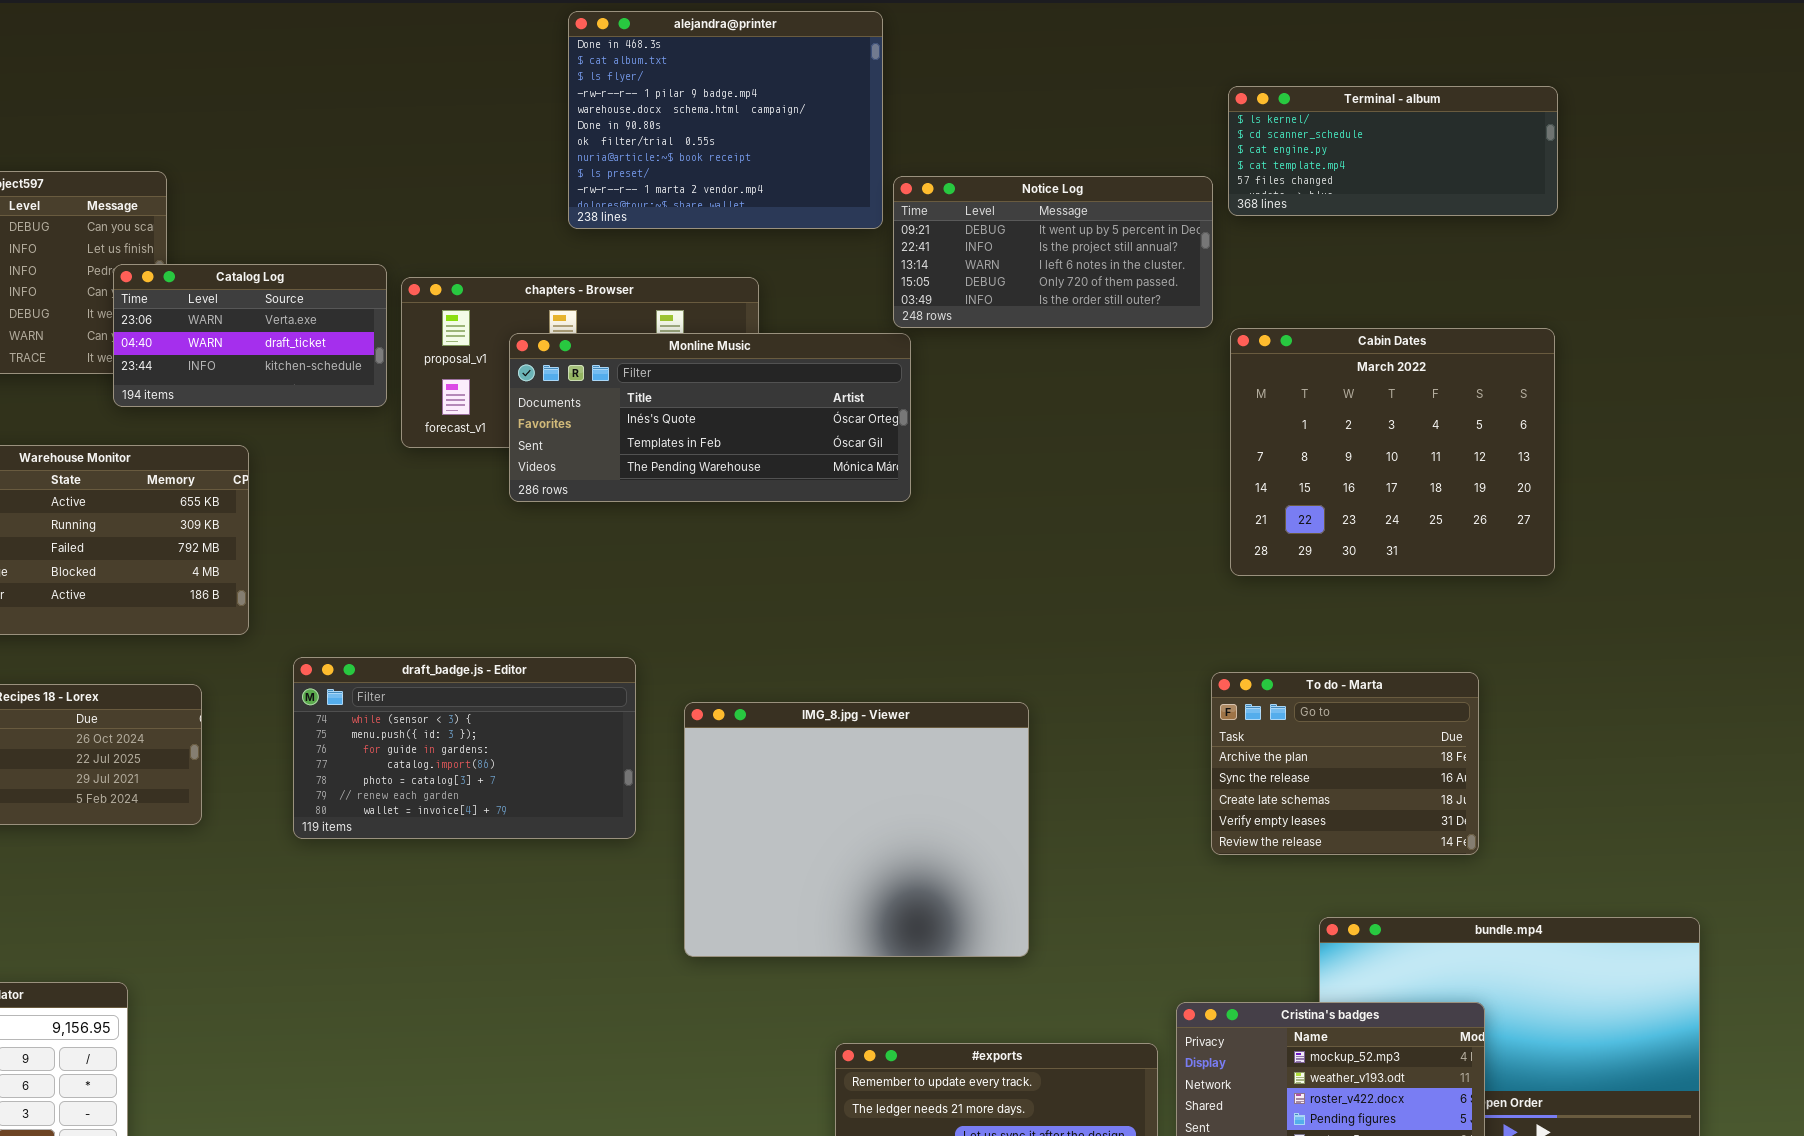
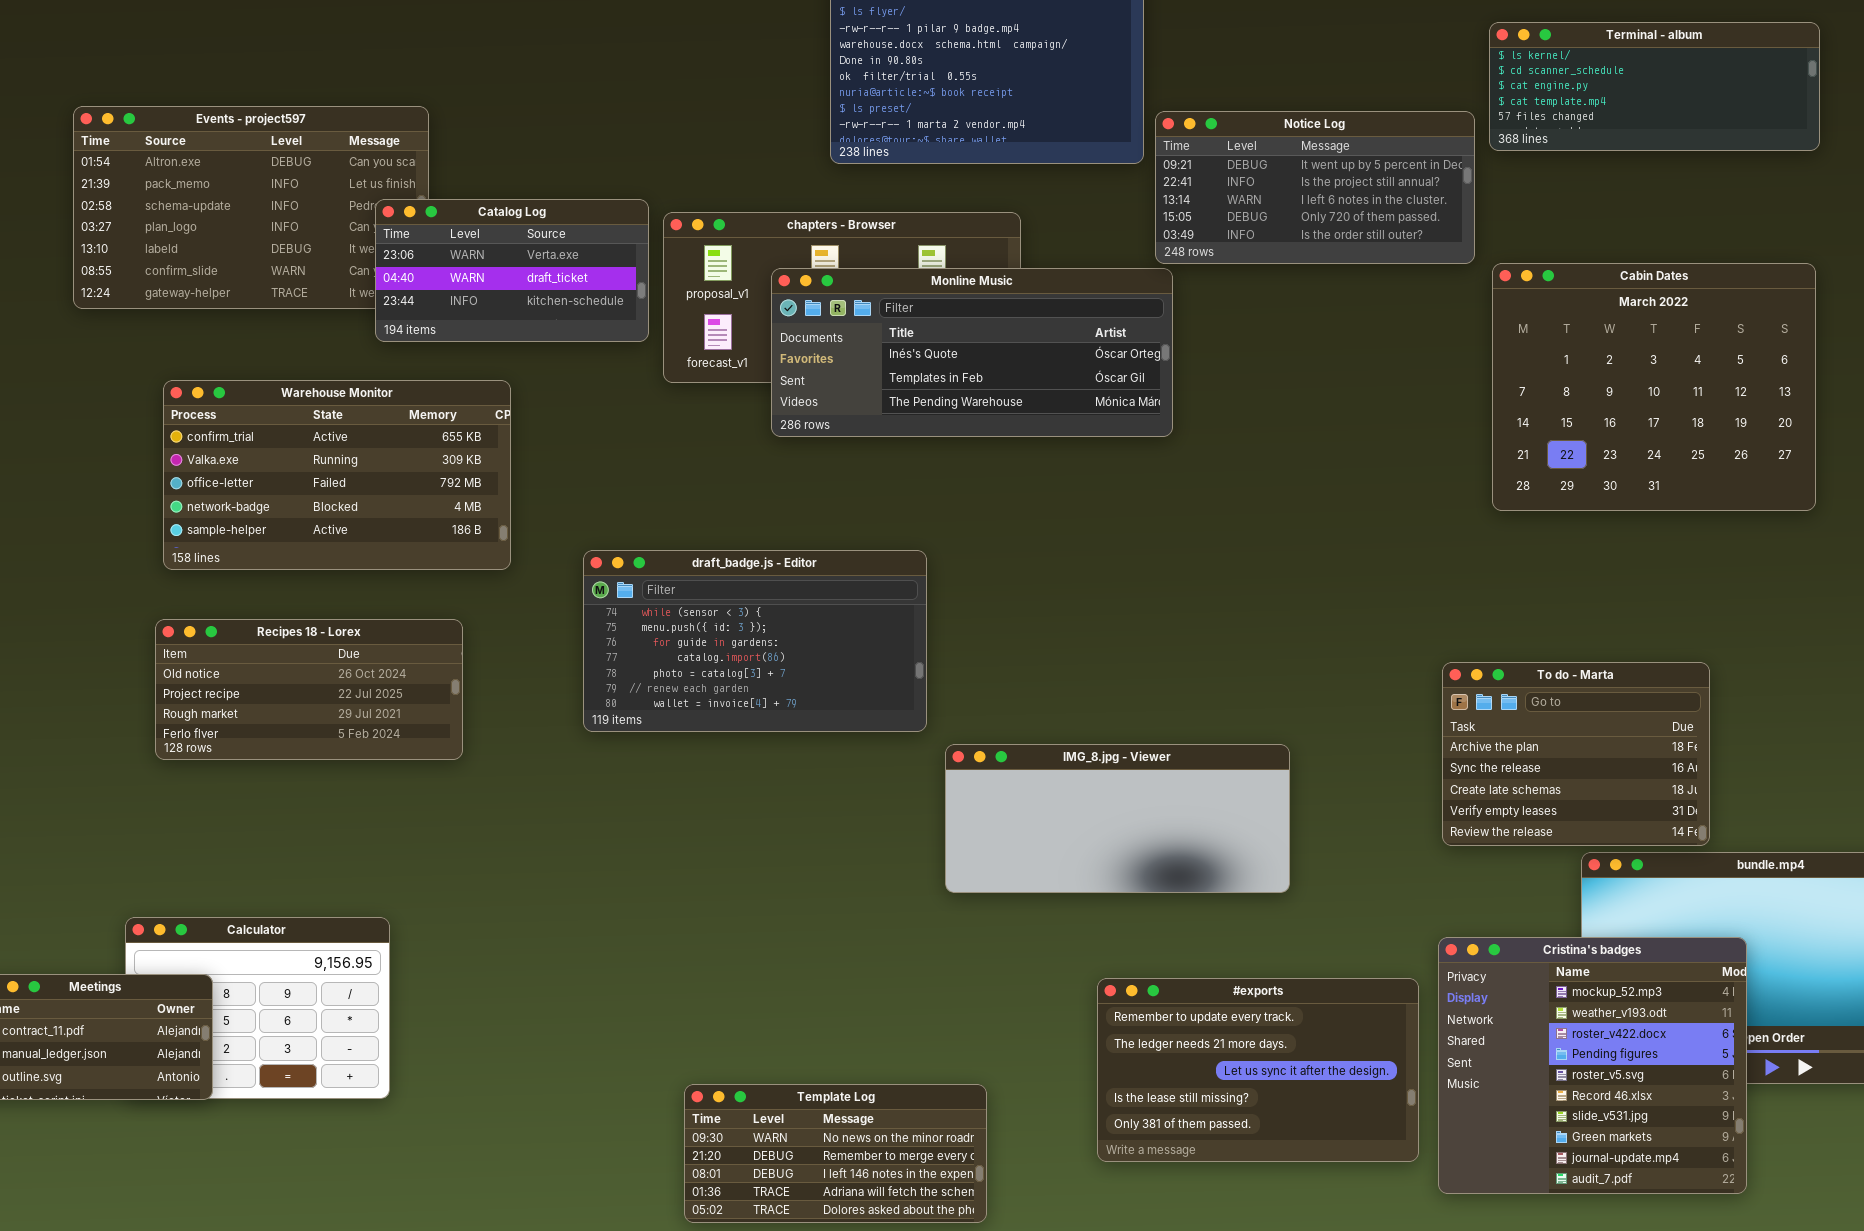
draft_badge.js - Editor: [293,657,636,839] -> [583,550,927,732], moved
To do - Marta: [1211,672,1479,855] -> [1442,662,1710,846], moved
IMG_8.jpg - Viewer: [684,702,1029,957] -> [945,744,1290,893], resized

